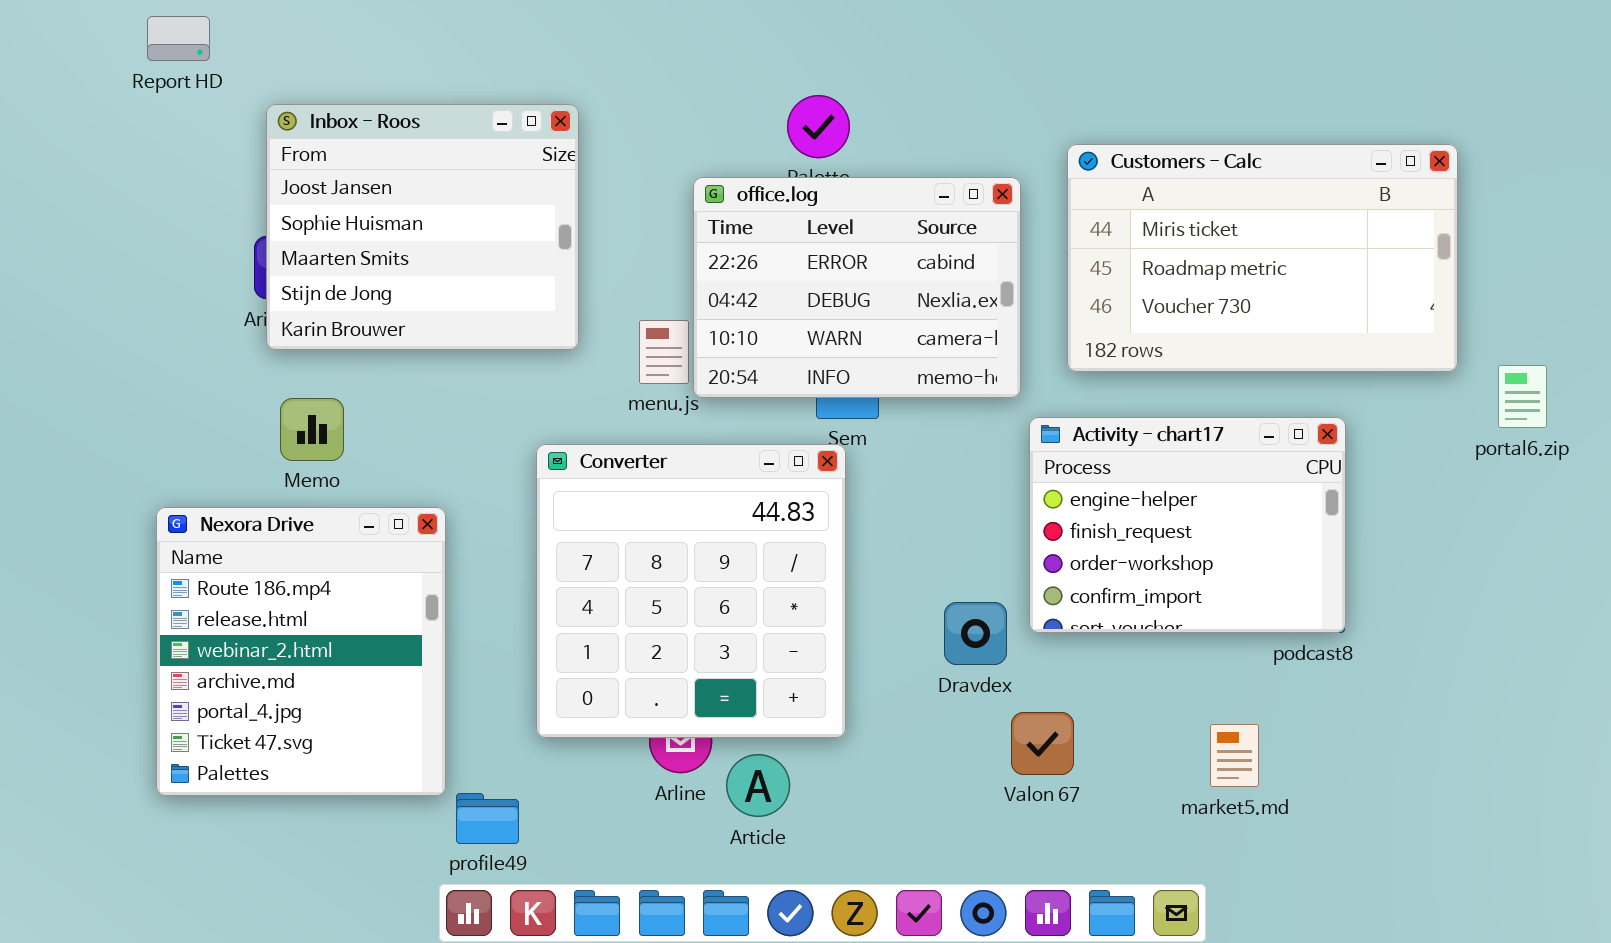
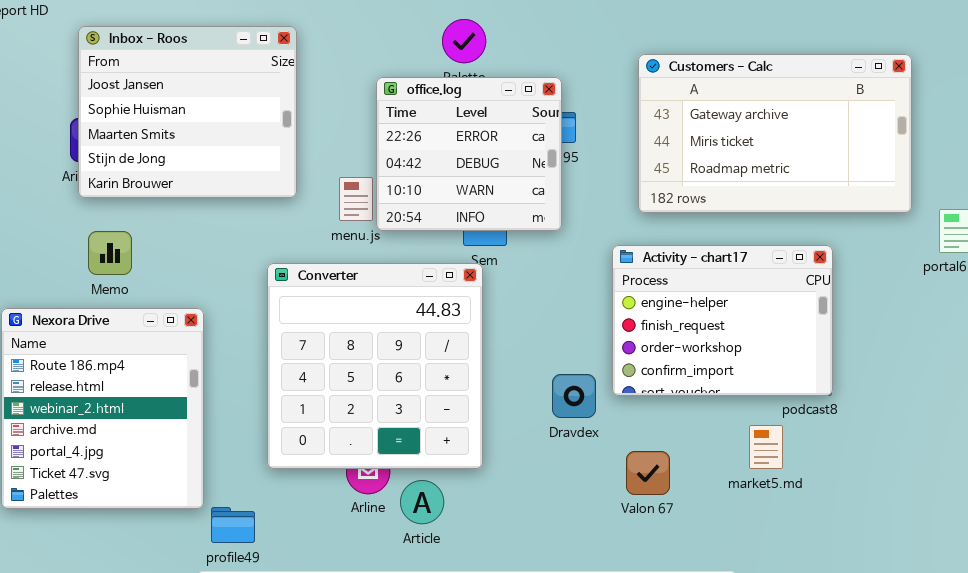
Customers - Calc: [1067,144,1458,372] -> [638,54,912,213], scrolled up 1 row
office.log: [693,177,1021,398] -> [376,77,562,231], resized
Valon 67: [1011,712,1074,775] -> [626,451,670,495], moved
market5.md: [1210,724,1259,787] -> [749,425,783,469], moved

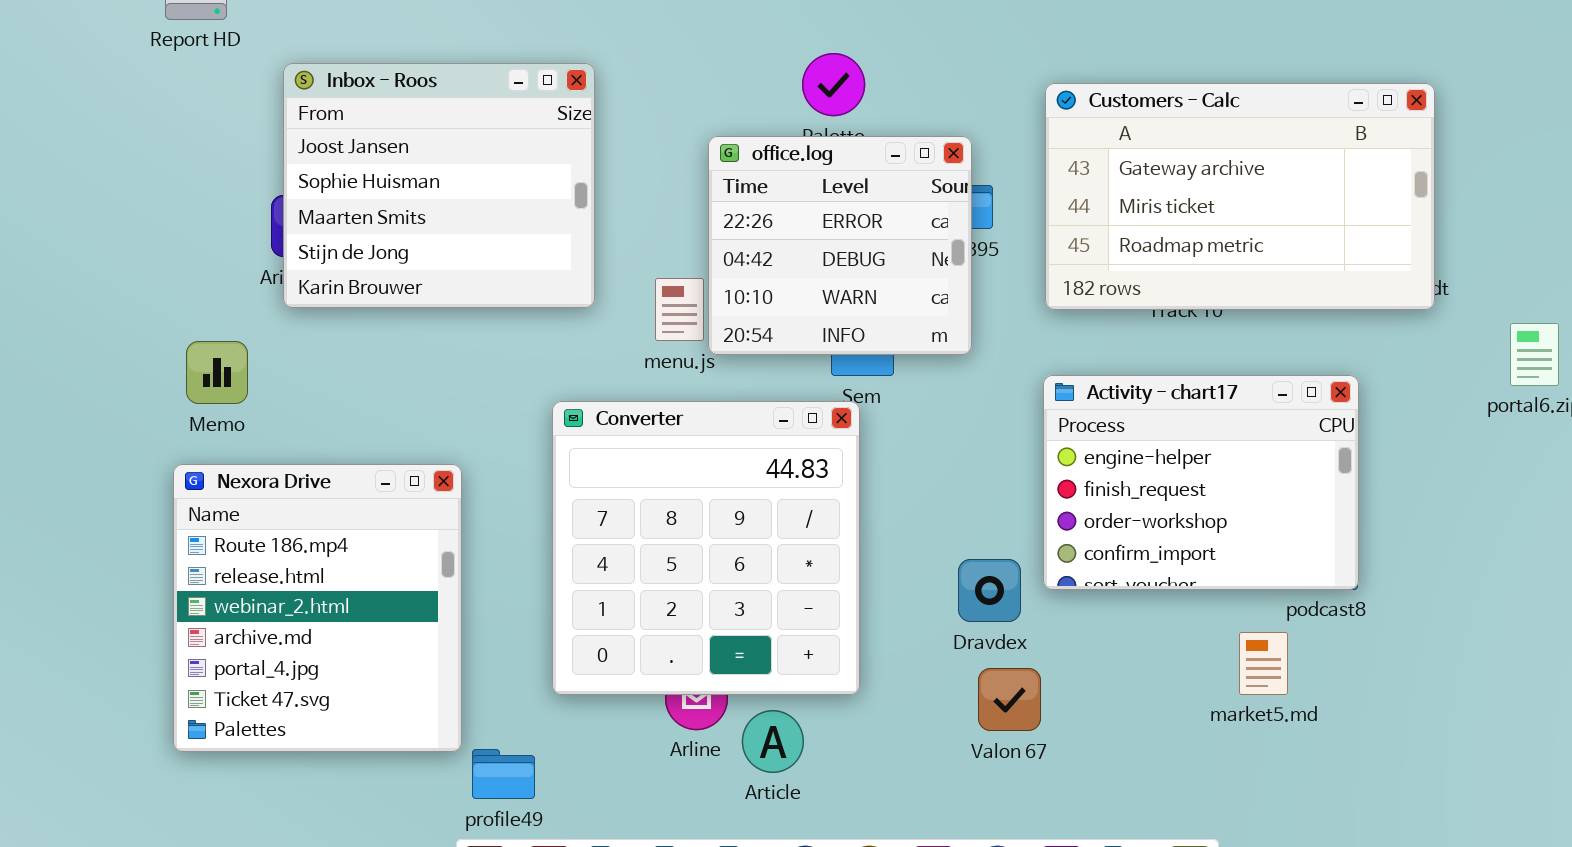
Customers - Calc: [638,54,912,213] -> [1045,83,1435,310], moved
Memo: [88,231,132,275] -> [186,341,248,404], moved
Valon 67: [626,451,670,495] -> [978,668,1041,731], moved

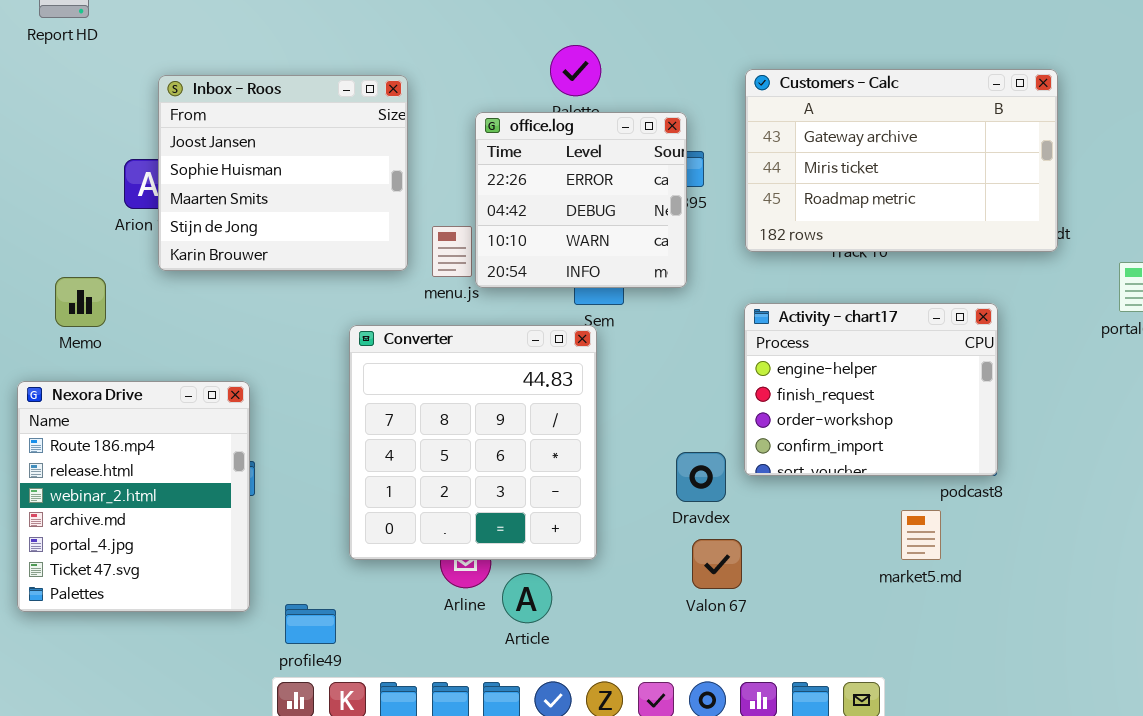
Inbox - Roos: [283,63,595,308] -> [158,75,408,271], moved
Nexora Drive: [173,464,462,752] -> [17,381,250,612], moved

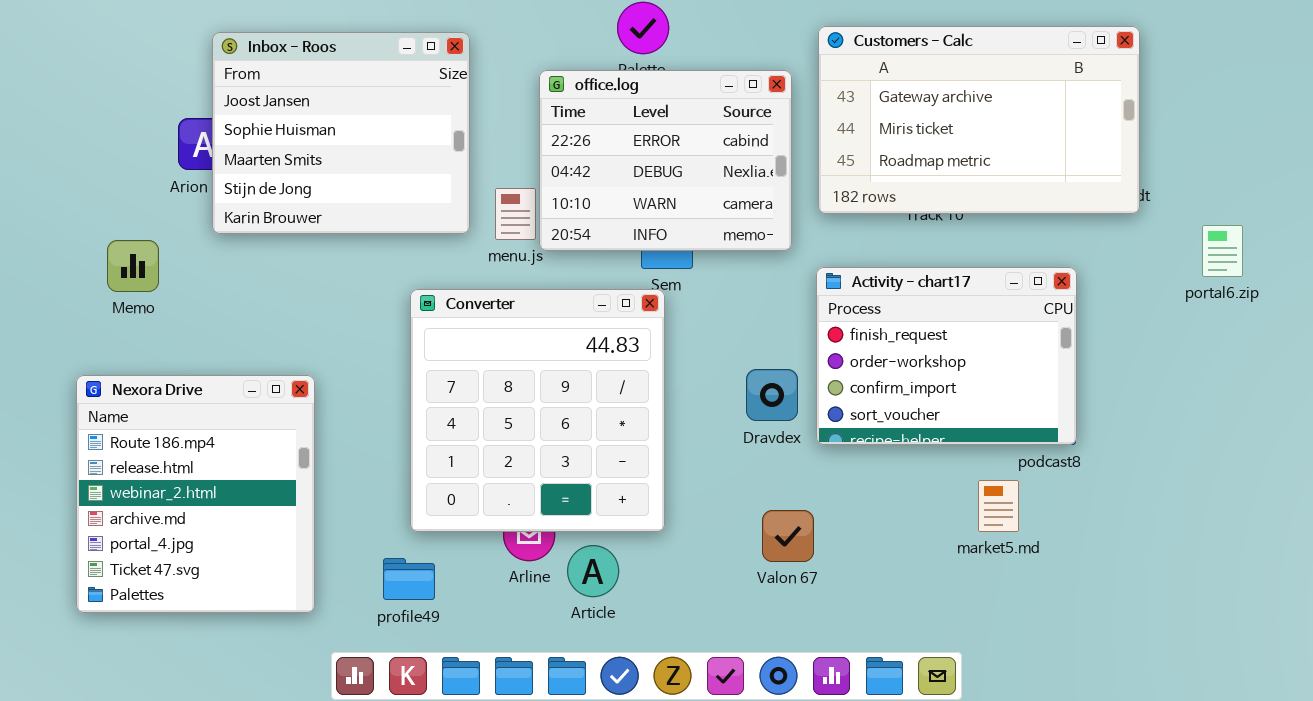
office.log: [475,112,687,288] -> [539,70,792,251], resized
Activity - chart17: [744,303,998,476] -> [816,267,1077,445], scrolled down 1 row
Nexora Drive: [17,381,250,612] -> [76,375,315,613], moved
Dravdex: [676,452,726,502] -> [746,369,798,421], moved
profile49: [285,604,336,644] -> [383,558,435,600], moved

